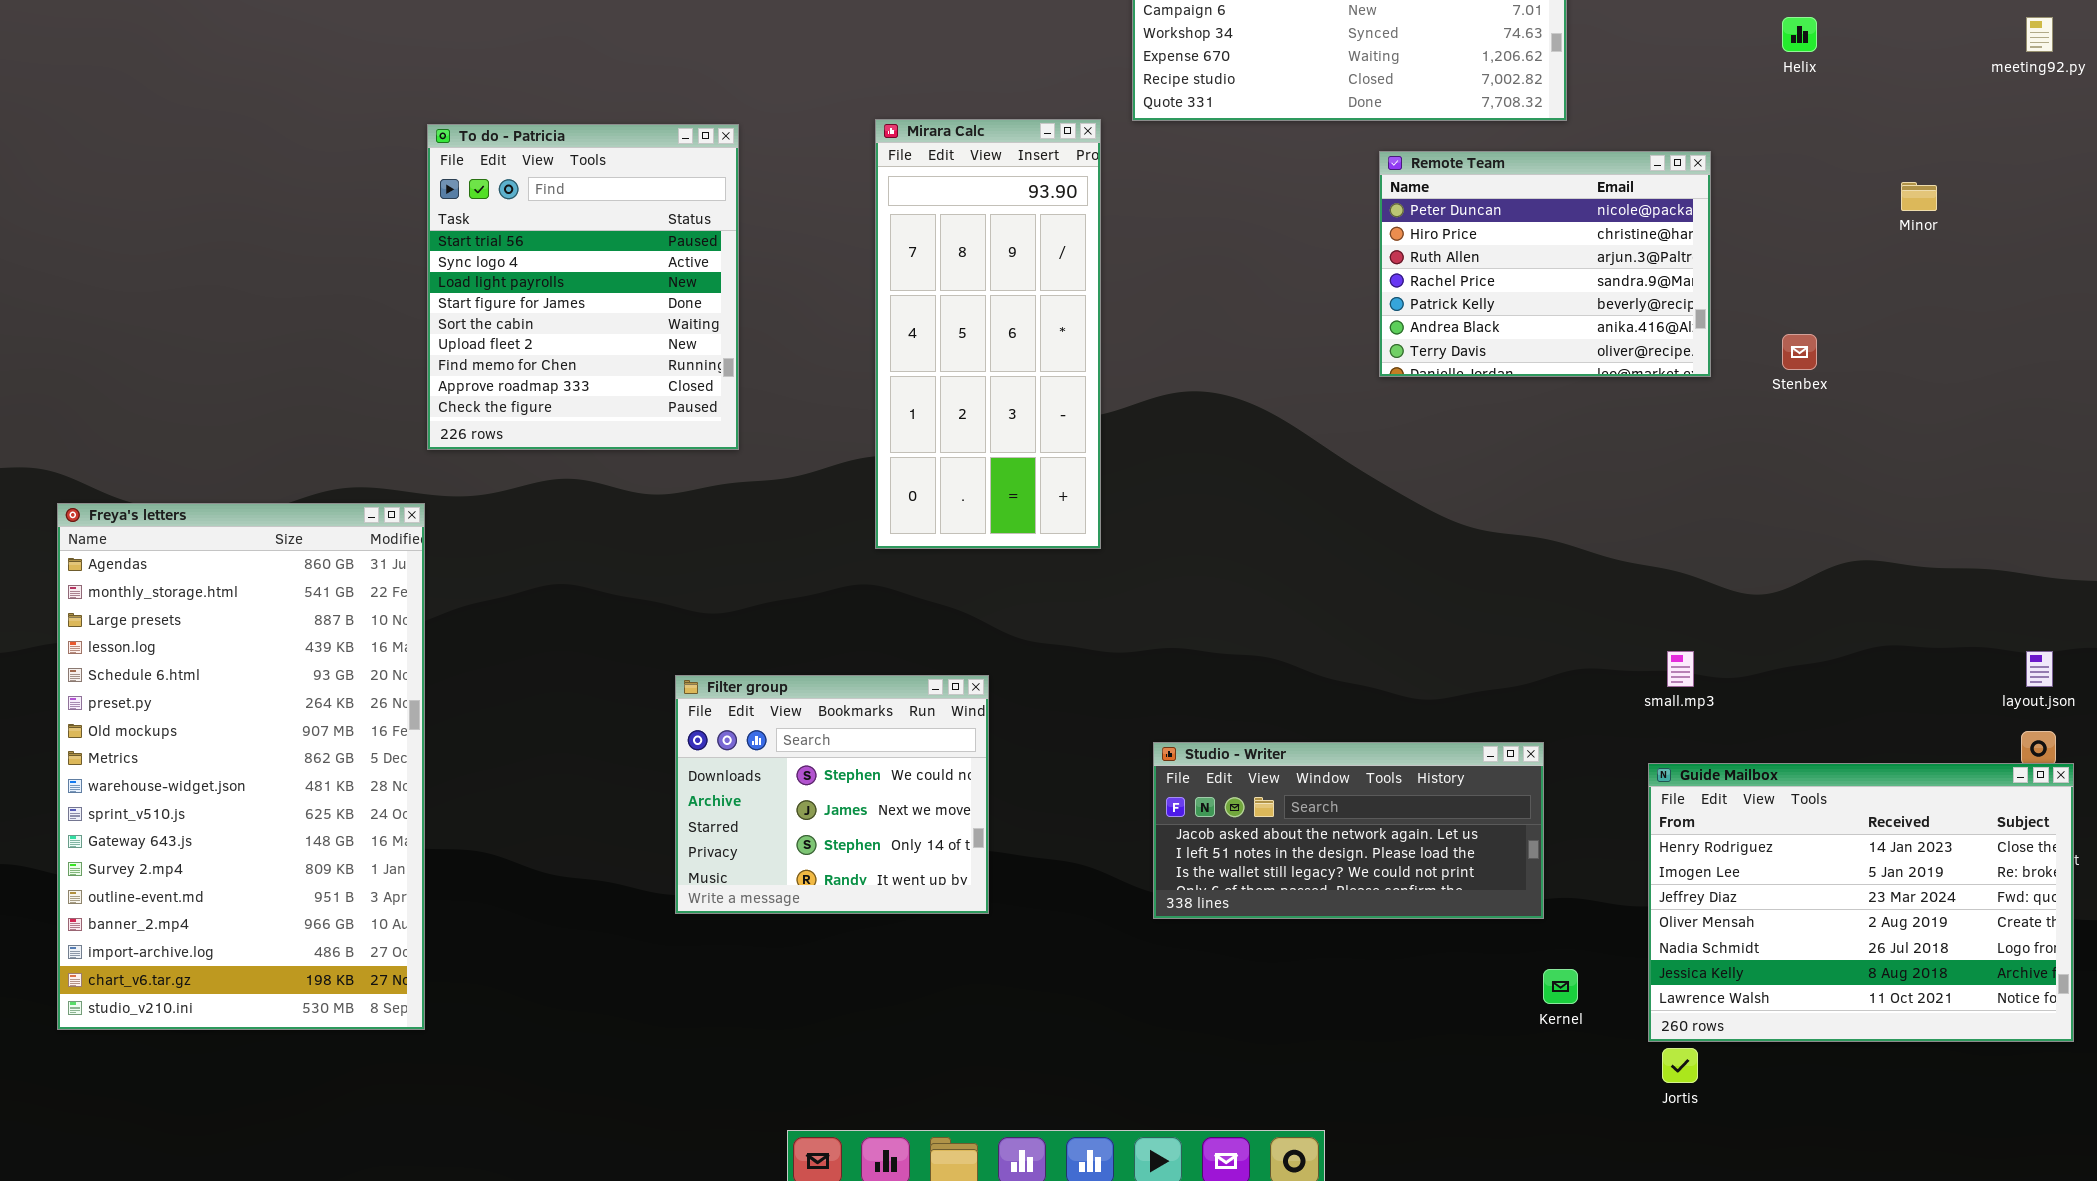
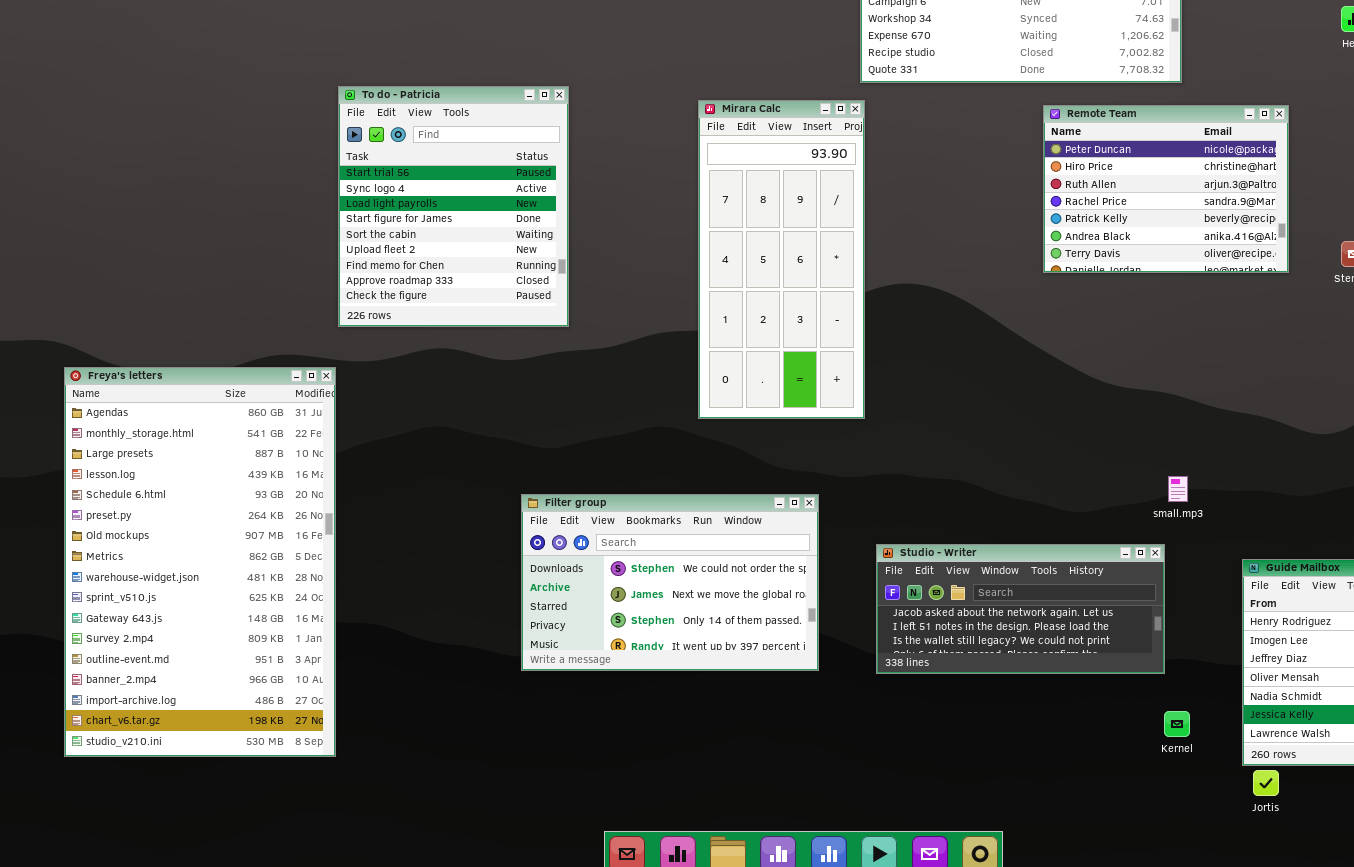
Mirara Calc: [875,119,1101,549] -> [698,100,865,419], moved
small.mp3: [1667,651,1694,687] -> [1168,476,1188,502], moved
Filter group: [675,675,989,914] -> [521,494,819,671], resized

